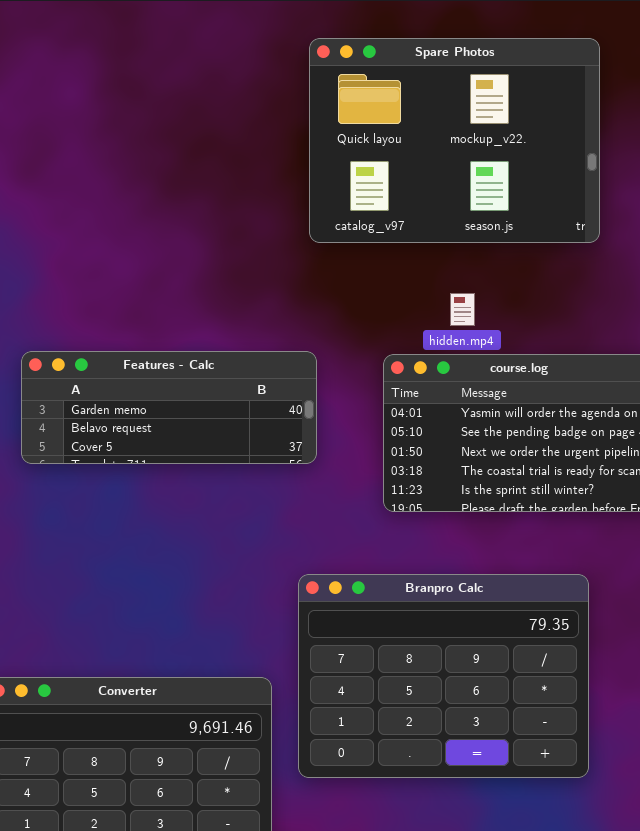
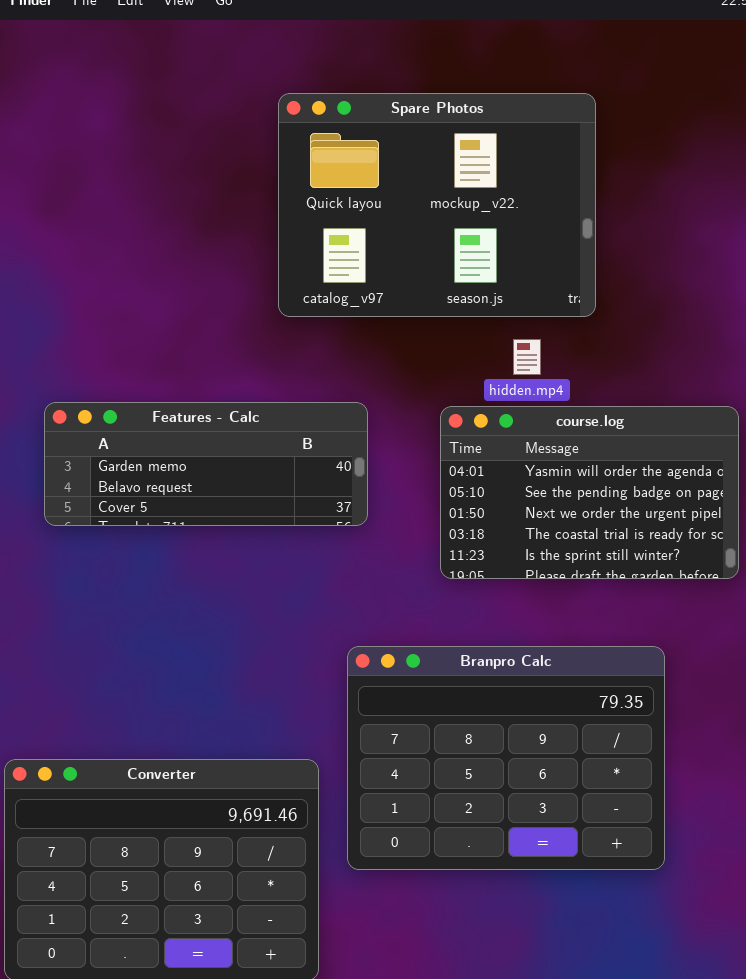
Spare Photos: [309,38,600,243] -> [278,93,596,317], moved

